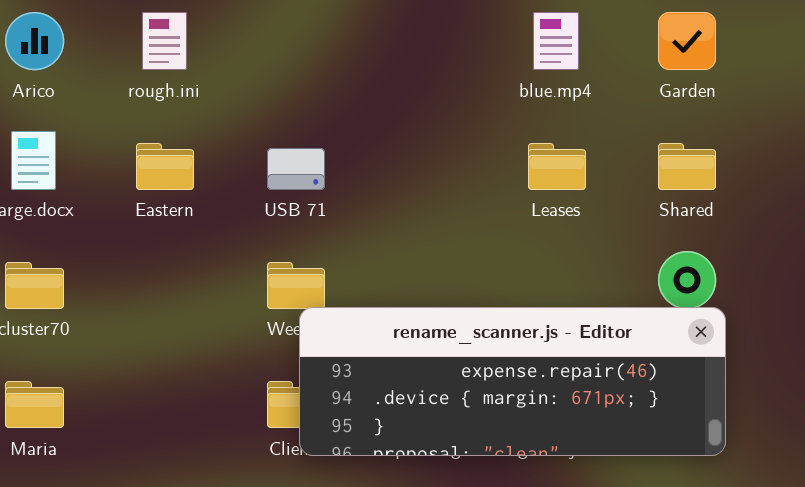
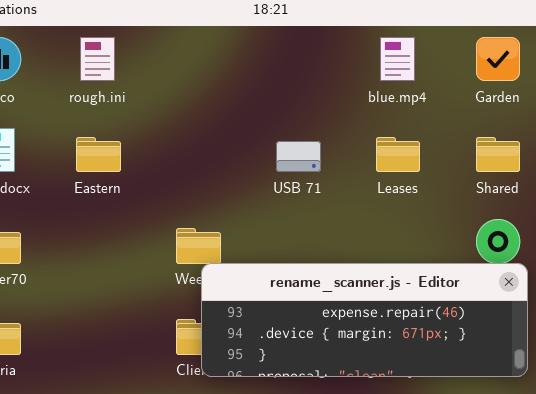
USB 71: [267,148,325,190] -> [276,141,321,172], moved

